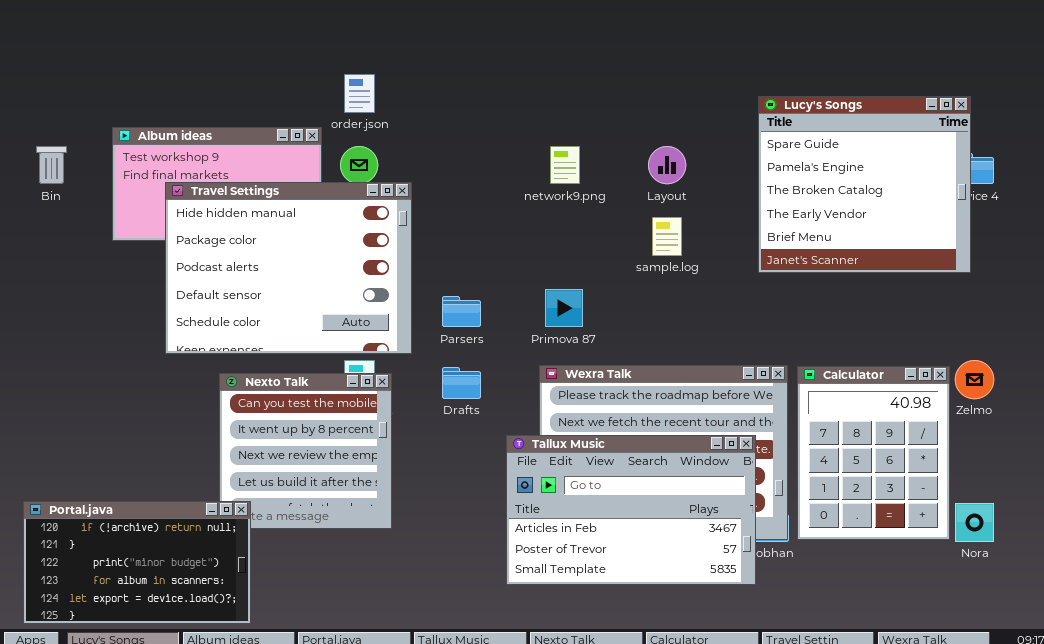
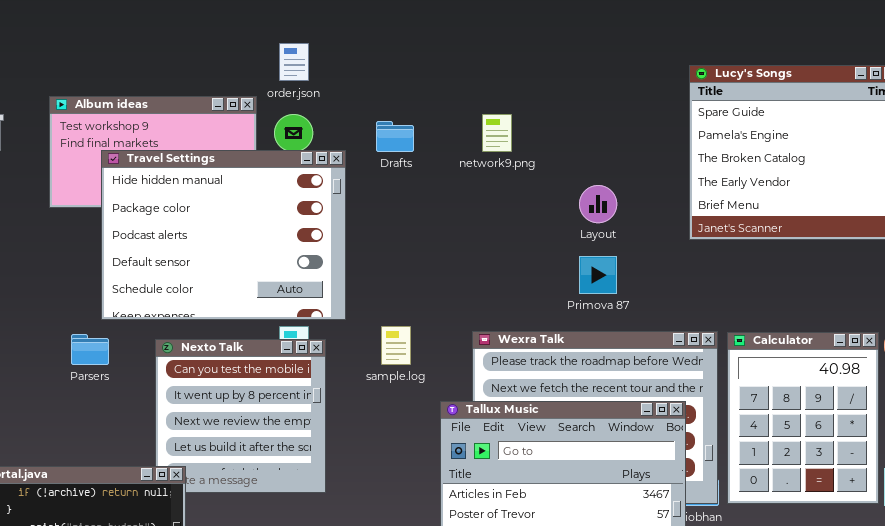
Layout: [648,146,686,184] -> [579,185,617,223], moved
sample.log: [652,217,682,256] -> [381,326,411,365], moved
Primova 87: [545,289,583,327] -> [579,256,617,294], moved
Parsers: [442,296,481,327] -> [71,334,109,365], moved
Drafts: [442,367,481,399] -> [376,121,414,152], moved

